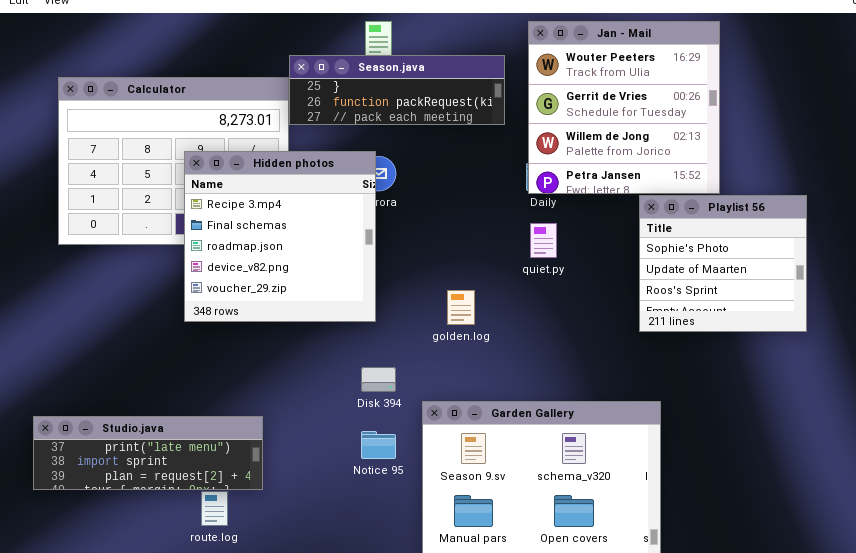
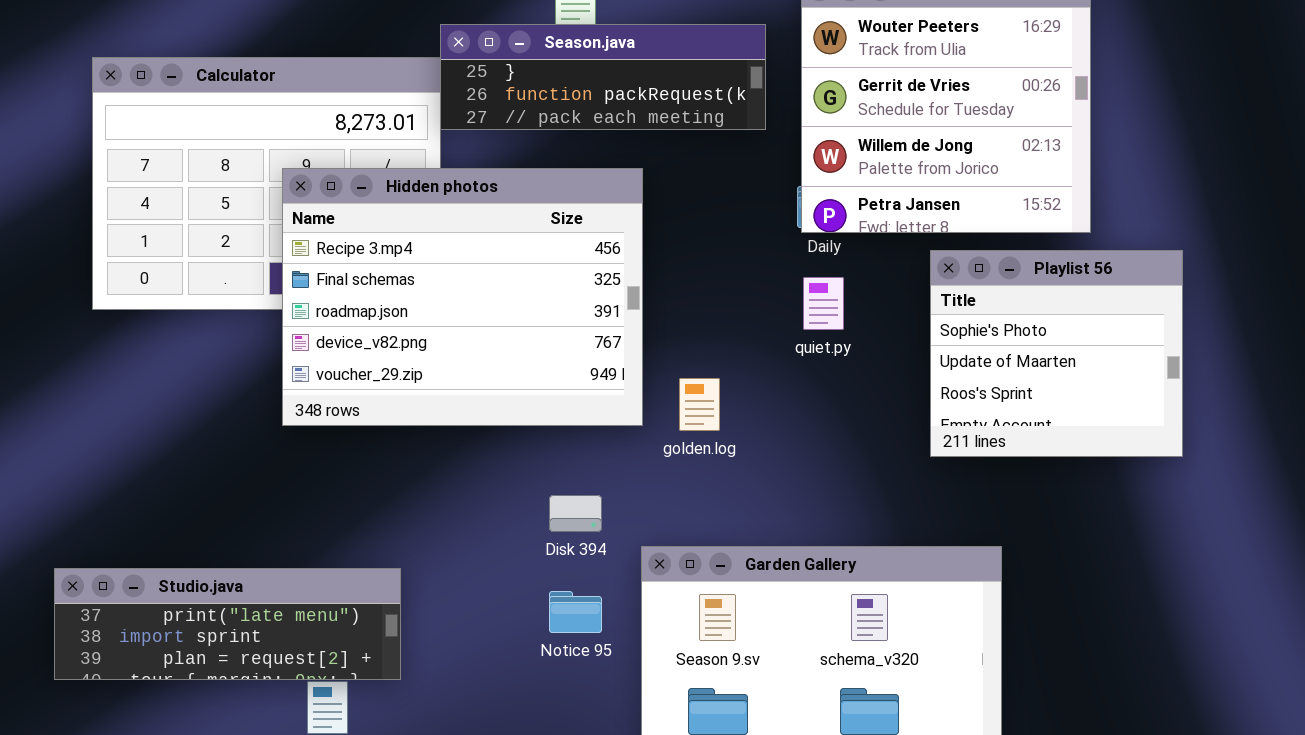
Hidden photos: [184,151,376,322] -> [282,168,643,426], resized
Playlist 56: [639,195,807,332] -> [930,250,1183,457], moved

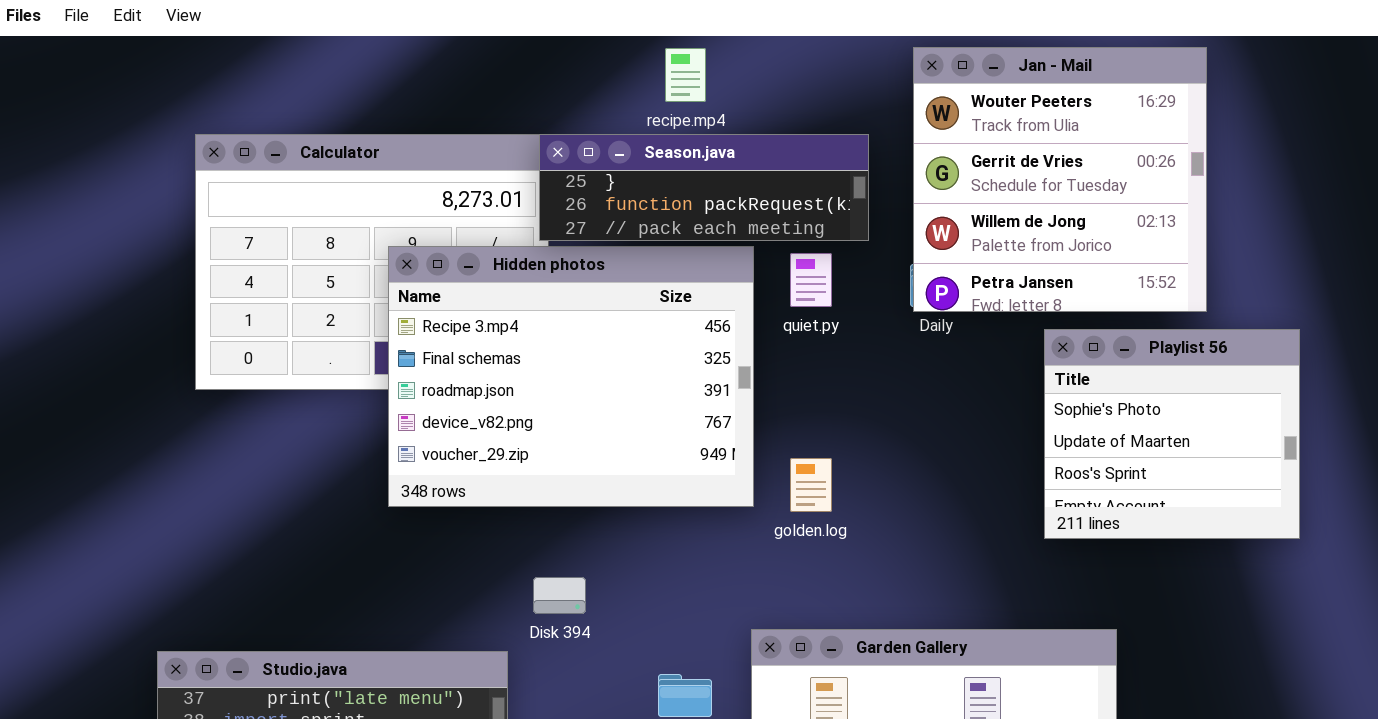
Season.java: [440,24,766,130] -> [539,134,869,241], moved
quiet.py: [803,277,844,330] -> [790,253,832,307], moved
Disk 394: [549,495,602,532] -> [533,577,586,614], moved

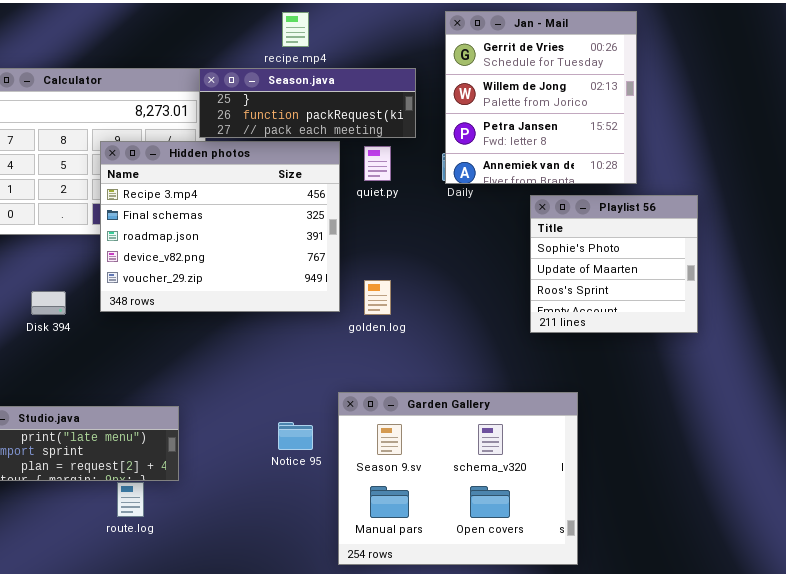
Jan - Mail: [913,47,1207,312] -> [445,11,637,184], scrolled down 1 row
Disk 394: [533,577,586,614] -> [31,291,66,315], moved

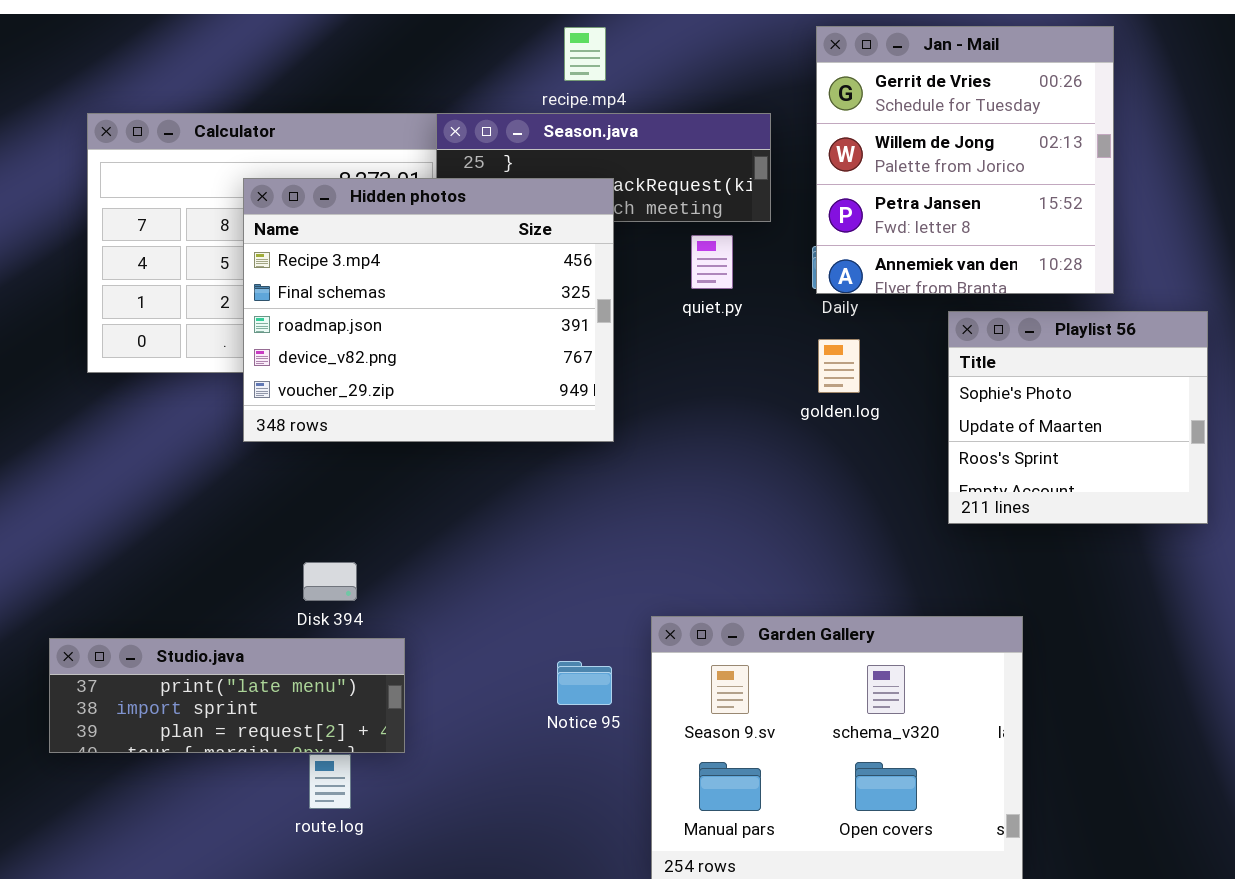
Hidden photos: [100,141,340,312] -> [243,178,614,442], moved
golden.log: [364,280,391,315] -> [818,339,860,393], moved
Disk 394: [31,291,66,315] -> [303,562,357,601], moved

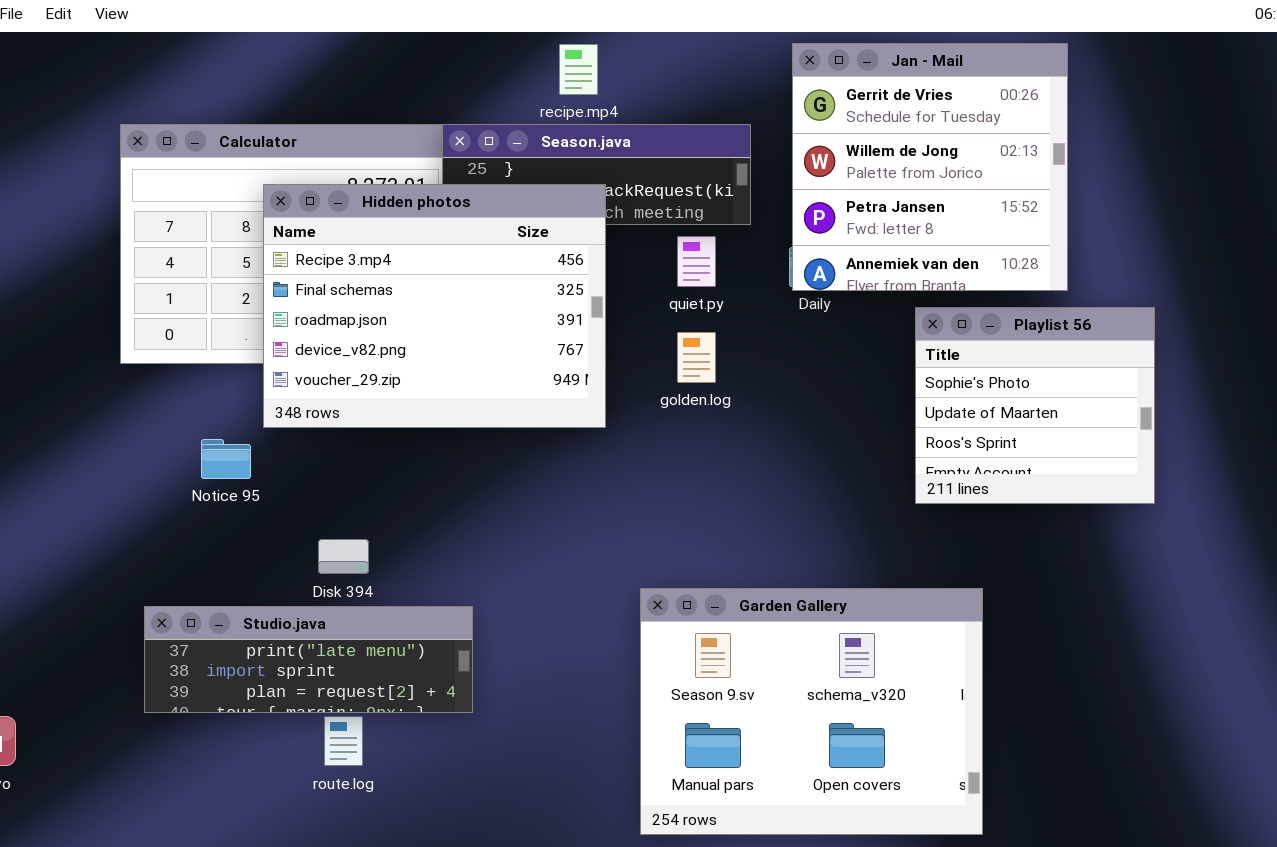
golden.log: [818,339,860,393] -> [677,332,716,383], moved
Studio.java: [49,638,405,753] -> [144,606,473,713], moved
Notice 95: [557,661,612,705] -> [201,439,251,479], moved

